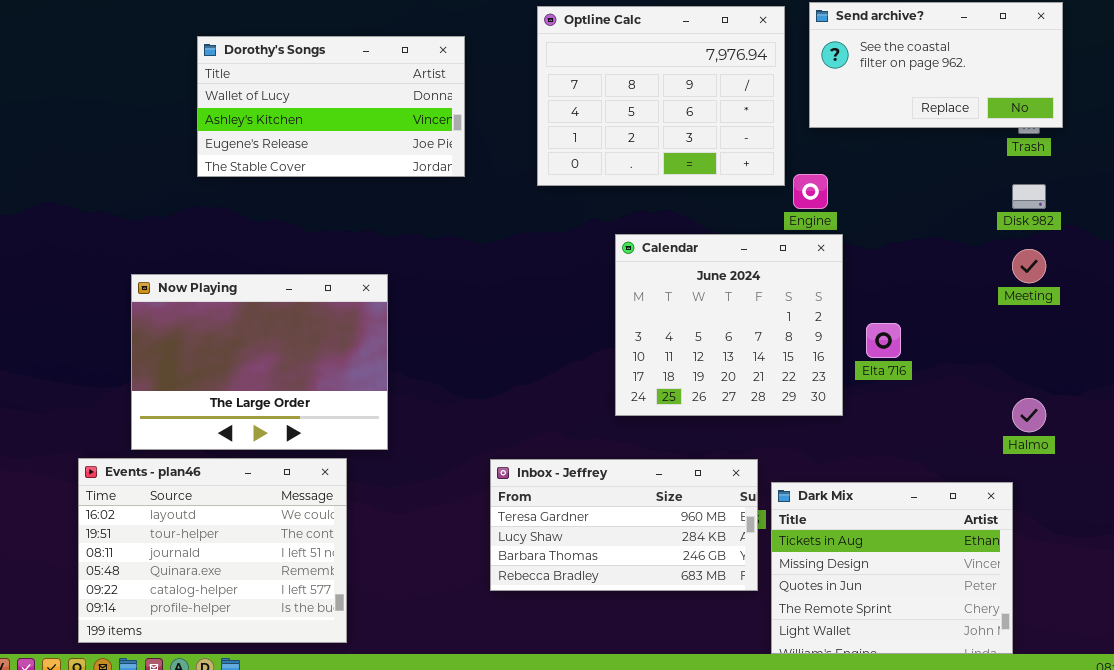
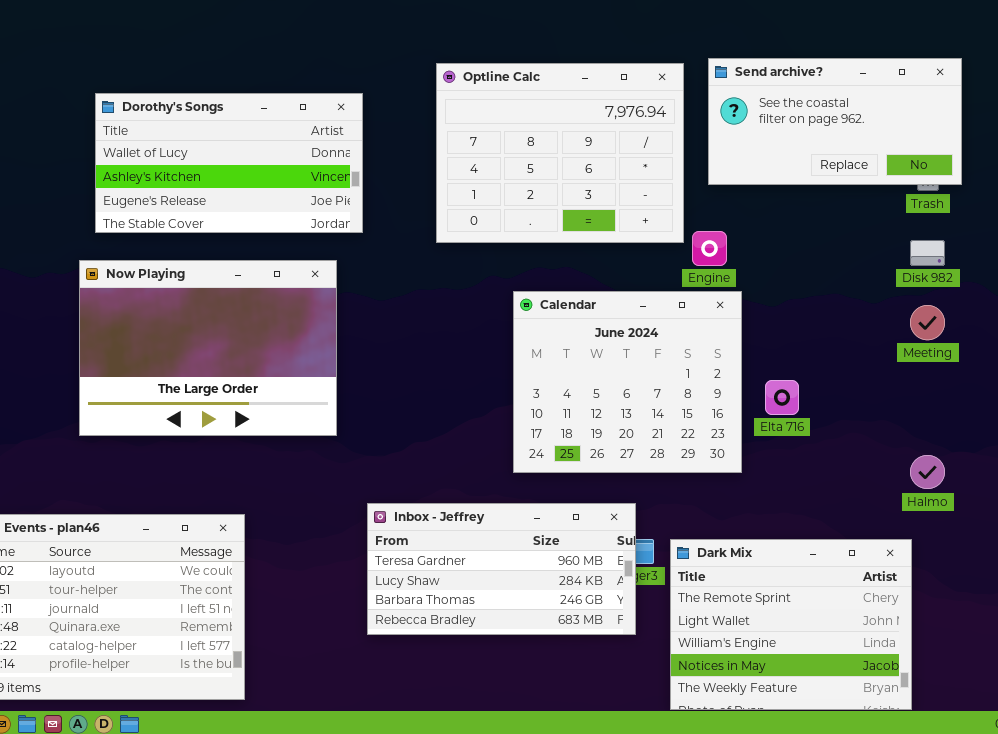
Now Playing: [131,274,388,450] -> [79,260,337,436], moved
Inbox - Jeffrey: [490,459,758,591] -> [367,503,636,635], moved
Dark Mix: [771,482,1013,654] -> [670,539,912,710], scrolled down 3 rows

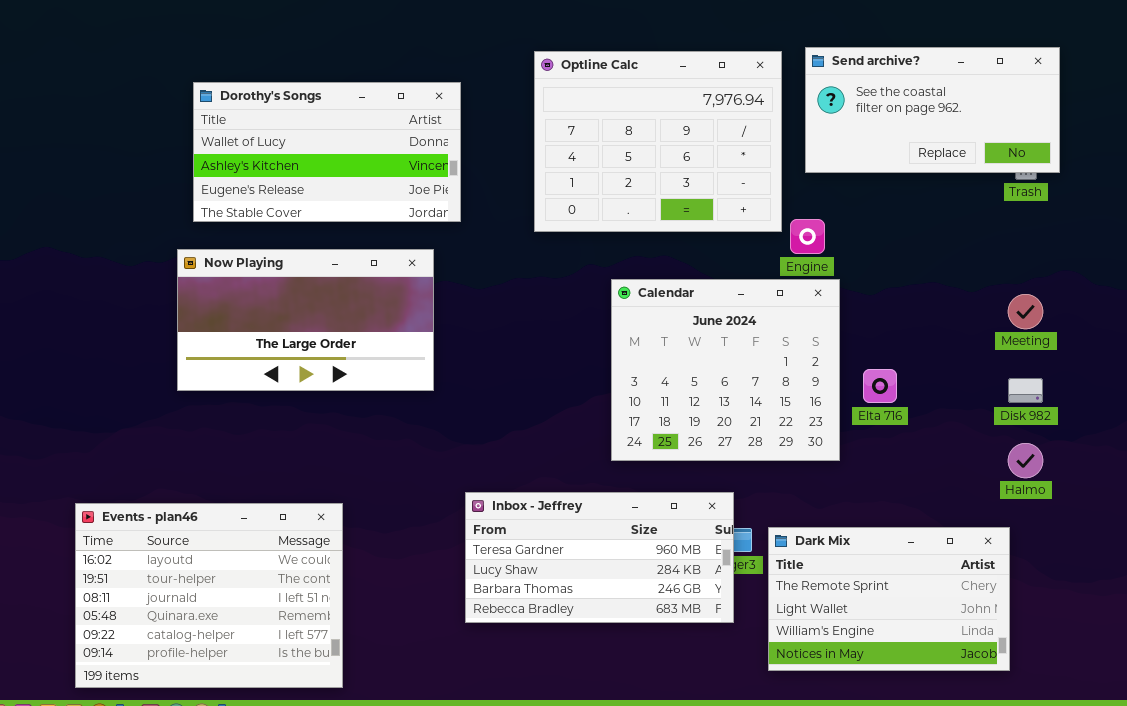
Disk 982: [910,240,945,266] -> [1008,378,1043,403], moved
Now Playing: [79,260,337,436] -> [177,249,434,391], resized
Dark Mix: [670,539,912,710] -> [768,527,1010,671], resized

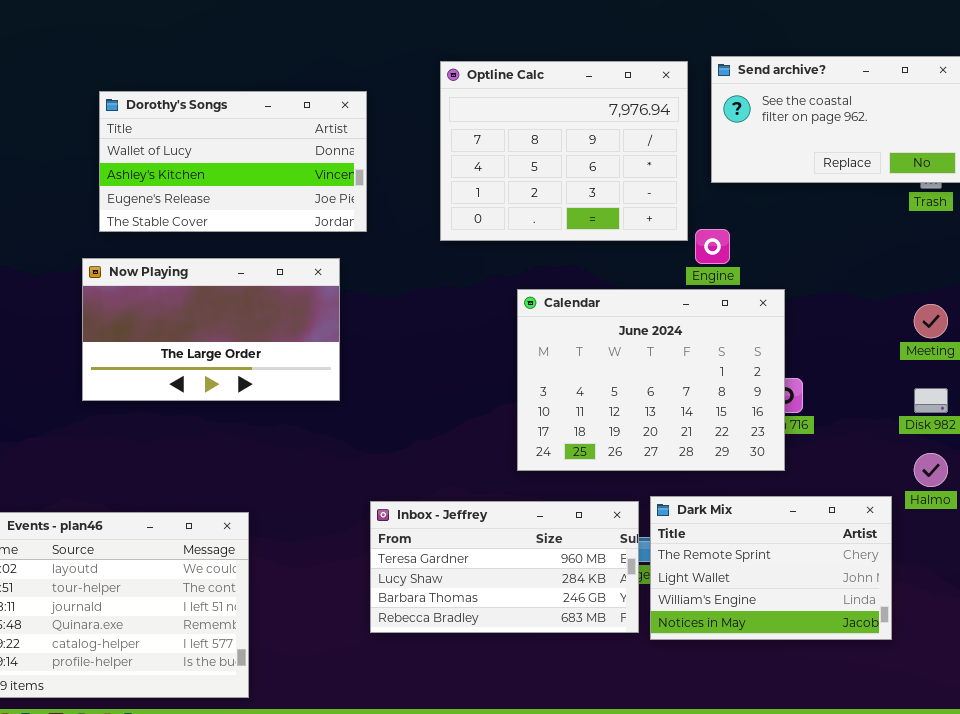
Calendar: [611,279,840,461] -> [517,289,785,471], resized
Dark Mix: [768,527,1010,671] -> [650,496,892,640], moved

